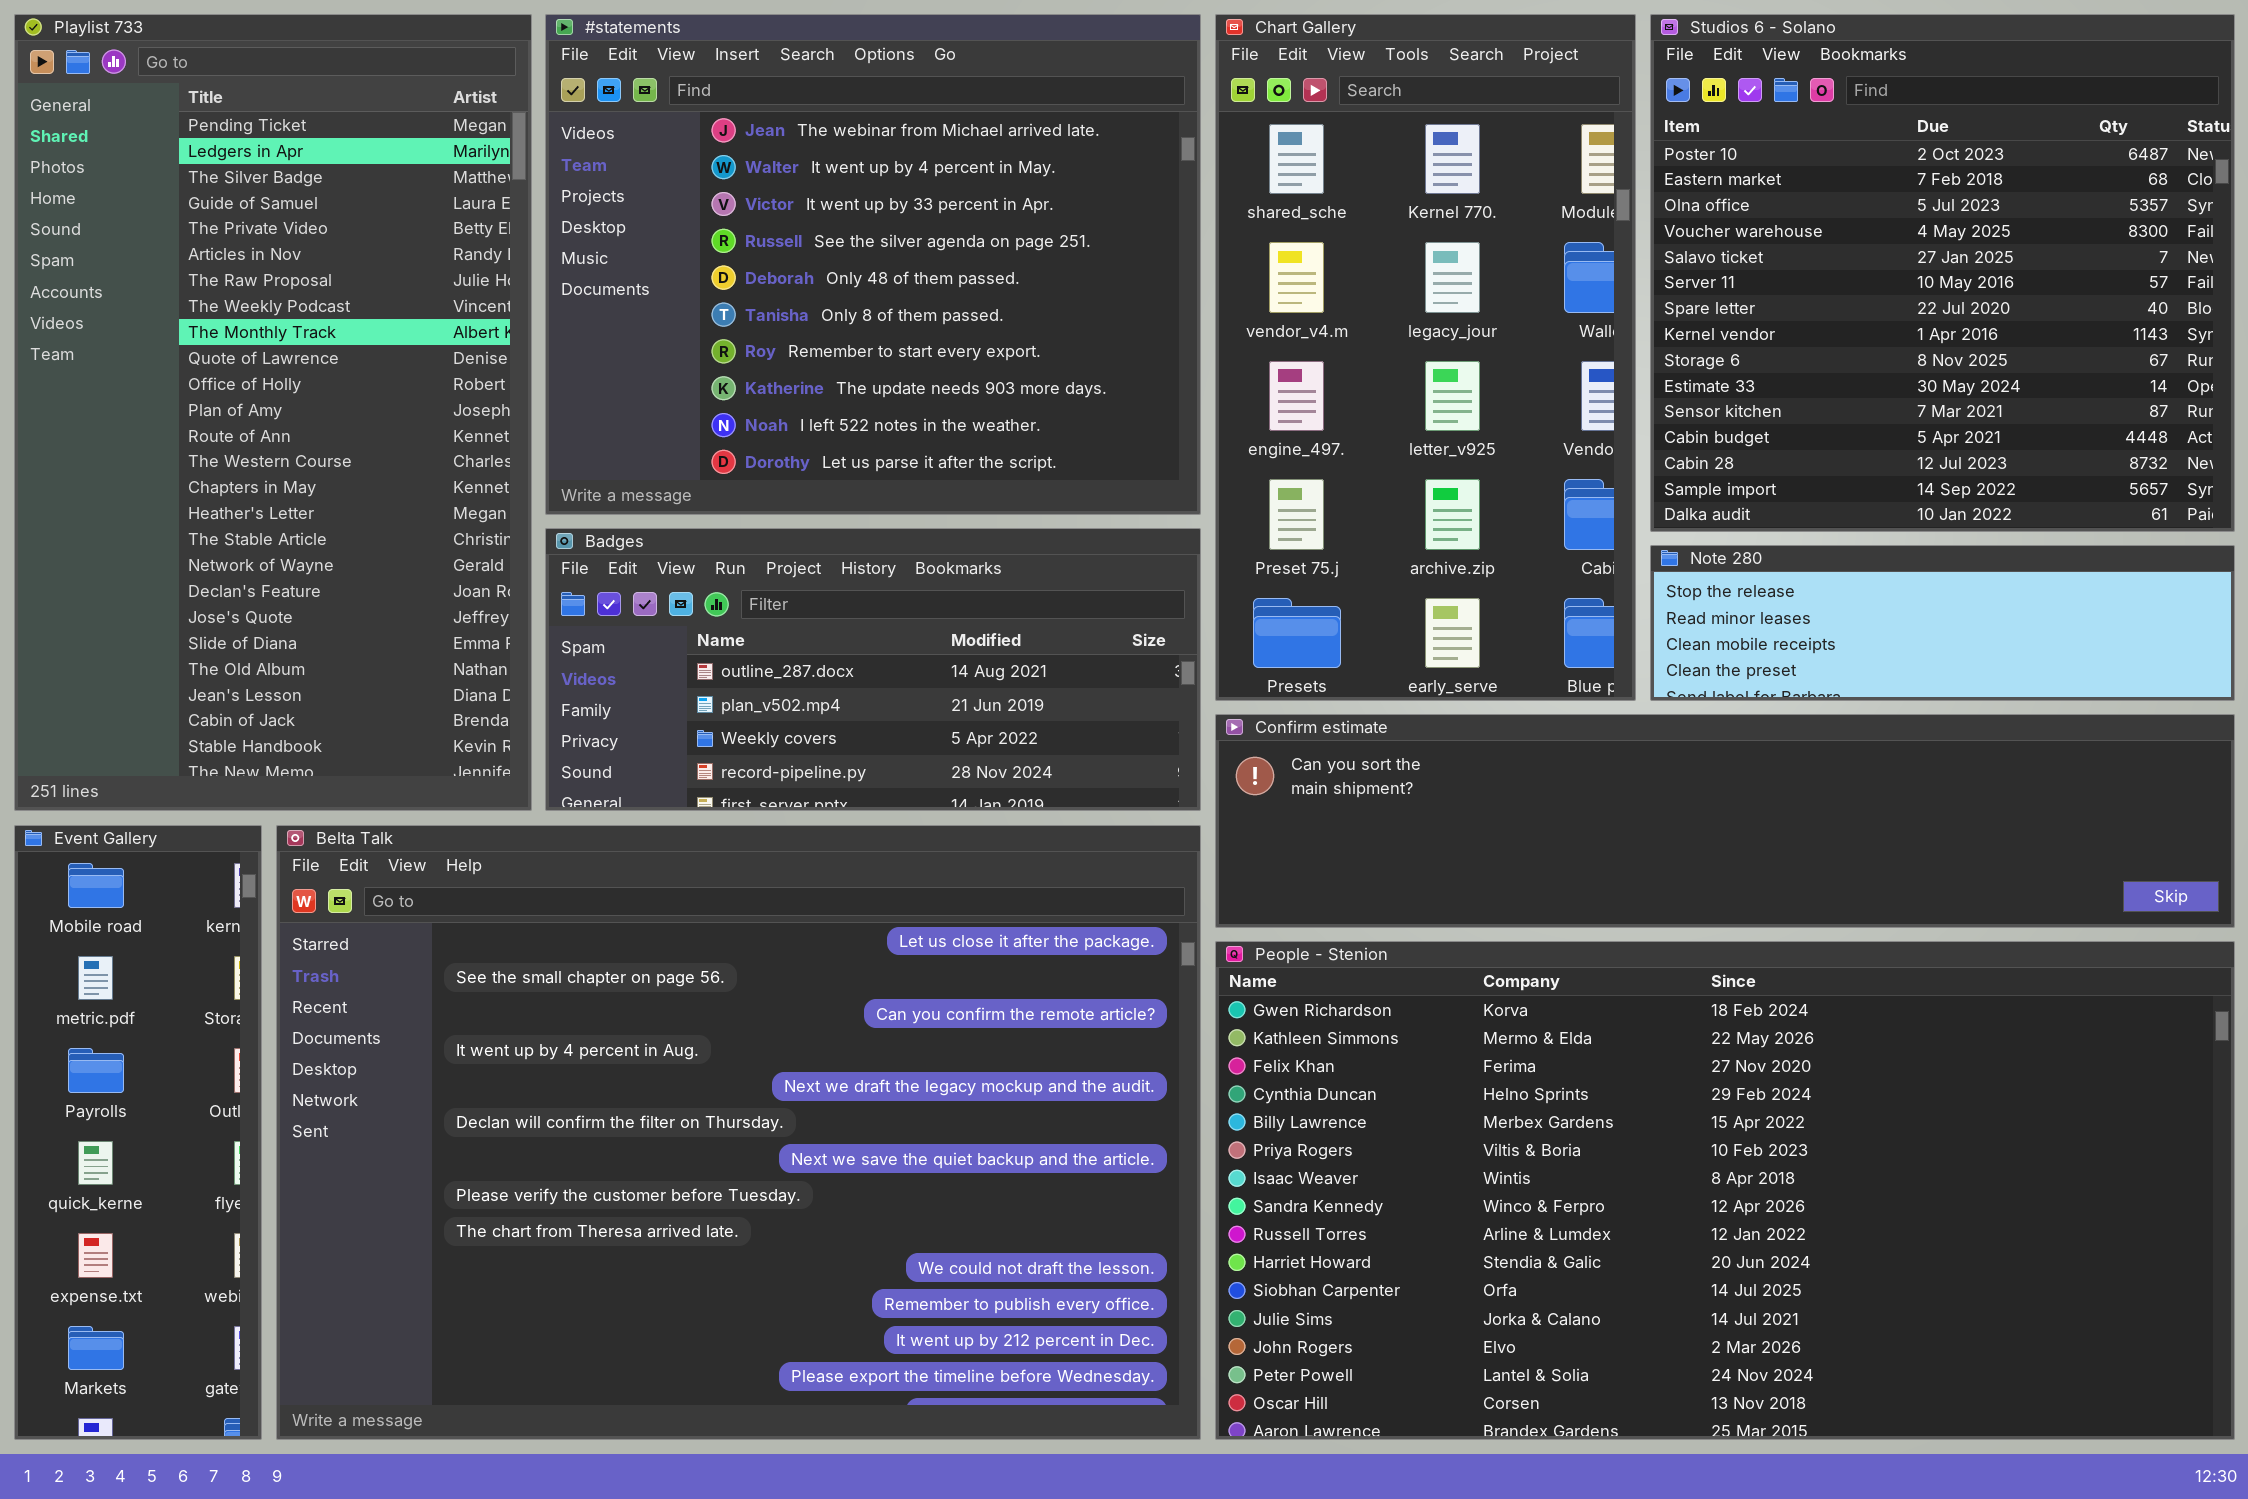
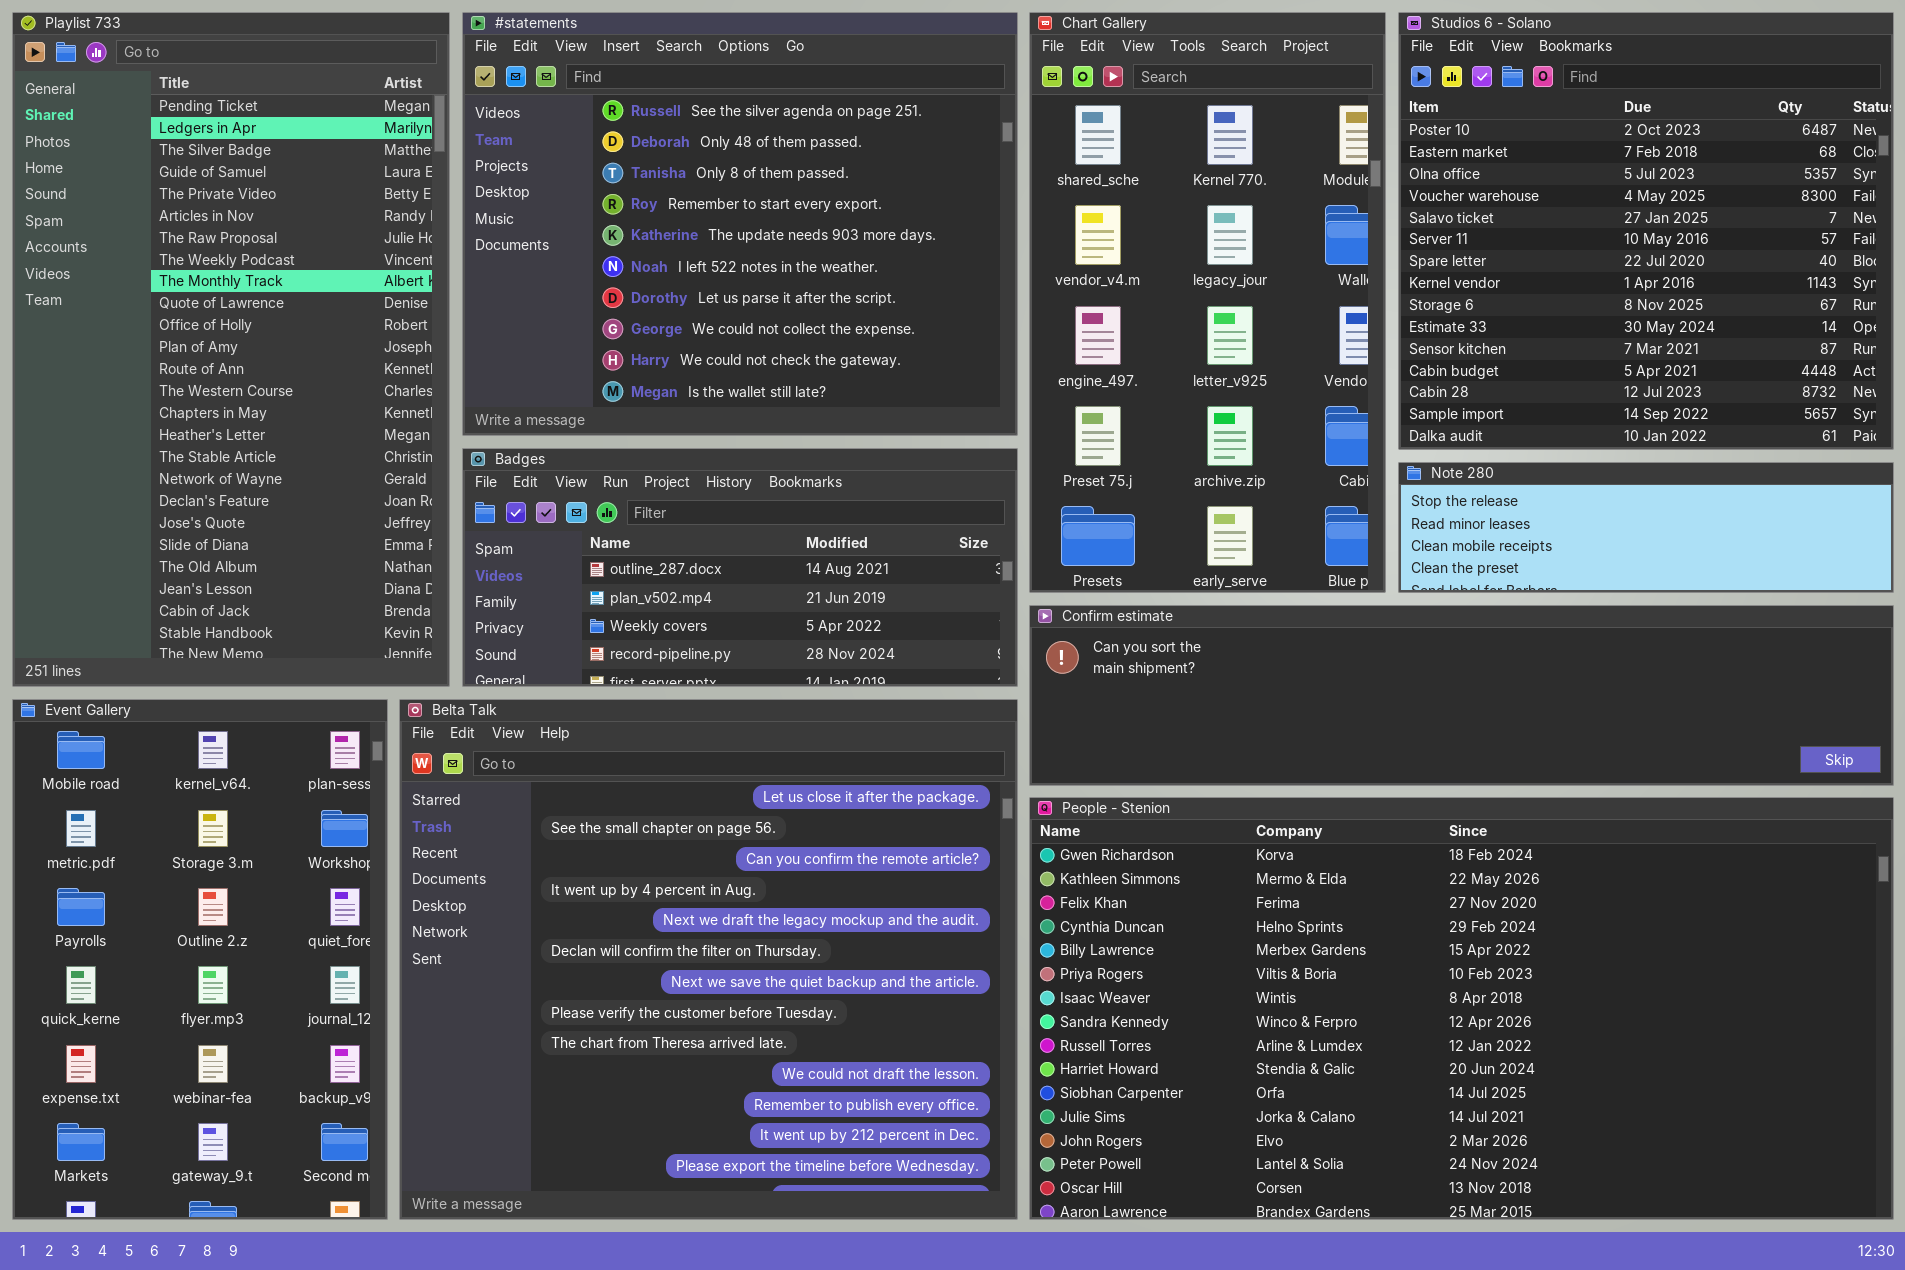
#statements: [545,14,1201,515] -> [462,12,1018,436], scrolled down 3 rows
Event Gallery: [14,825,262,1440] -> [12,699,388,1220], resized
Belta Talk: [276,825,1201,1440] -> [399,699,1018,1220], resized

